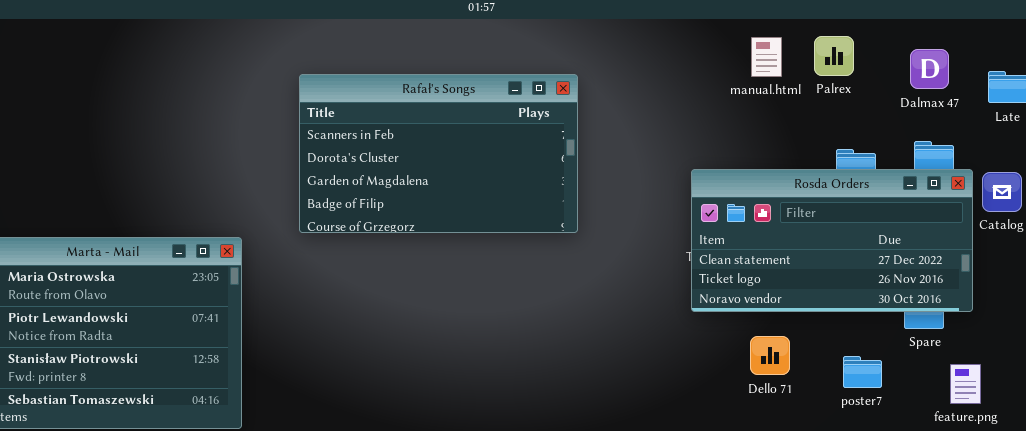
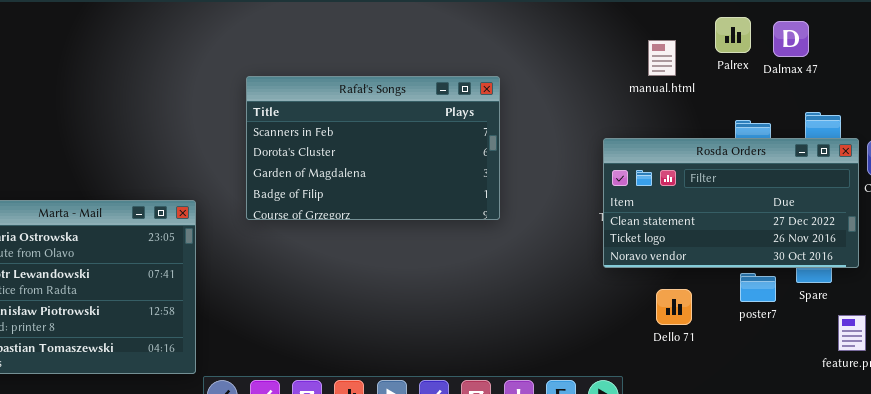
manual.html: [751,37,782,77] -> [648,40,676,76], moved
Dalmax 47: [910,49,949,89] -> [773,21,809,57], moved
Rafał's Songs: [299,74,578,233] -> [246,76,500,220], moved
poster7: [843,356,882,388] -> [740,273,776,302], moved

